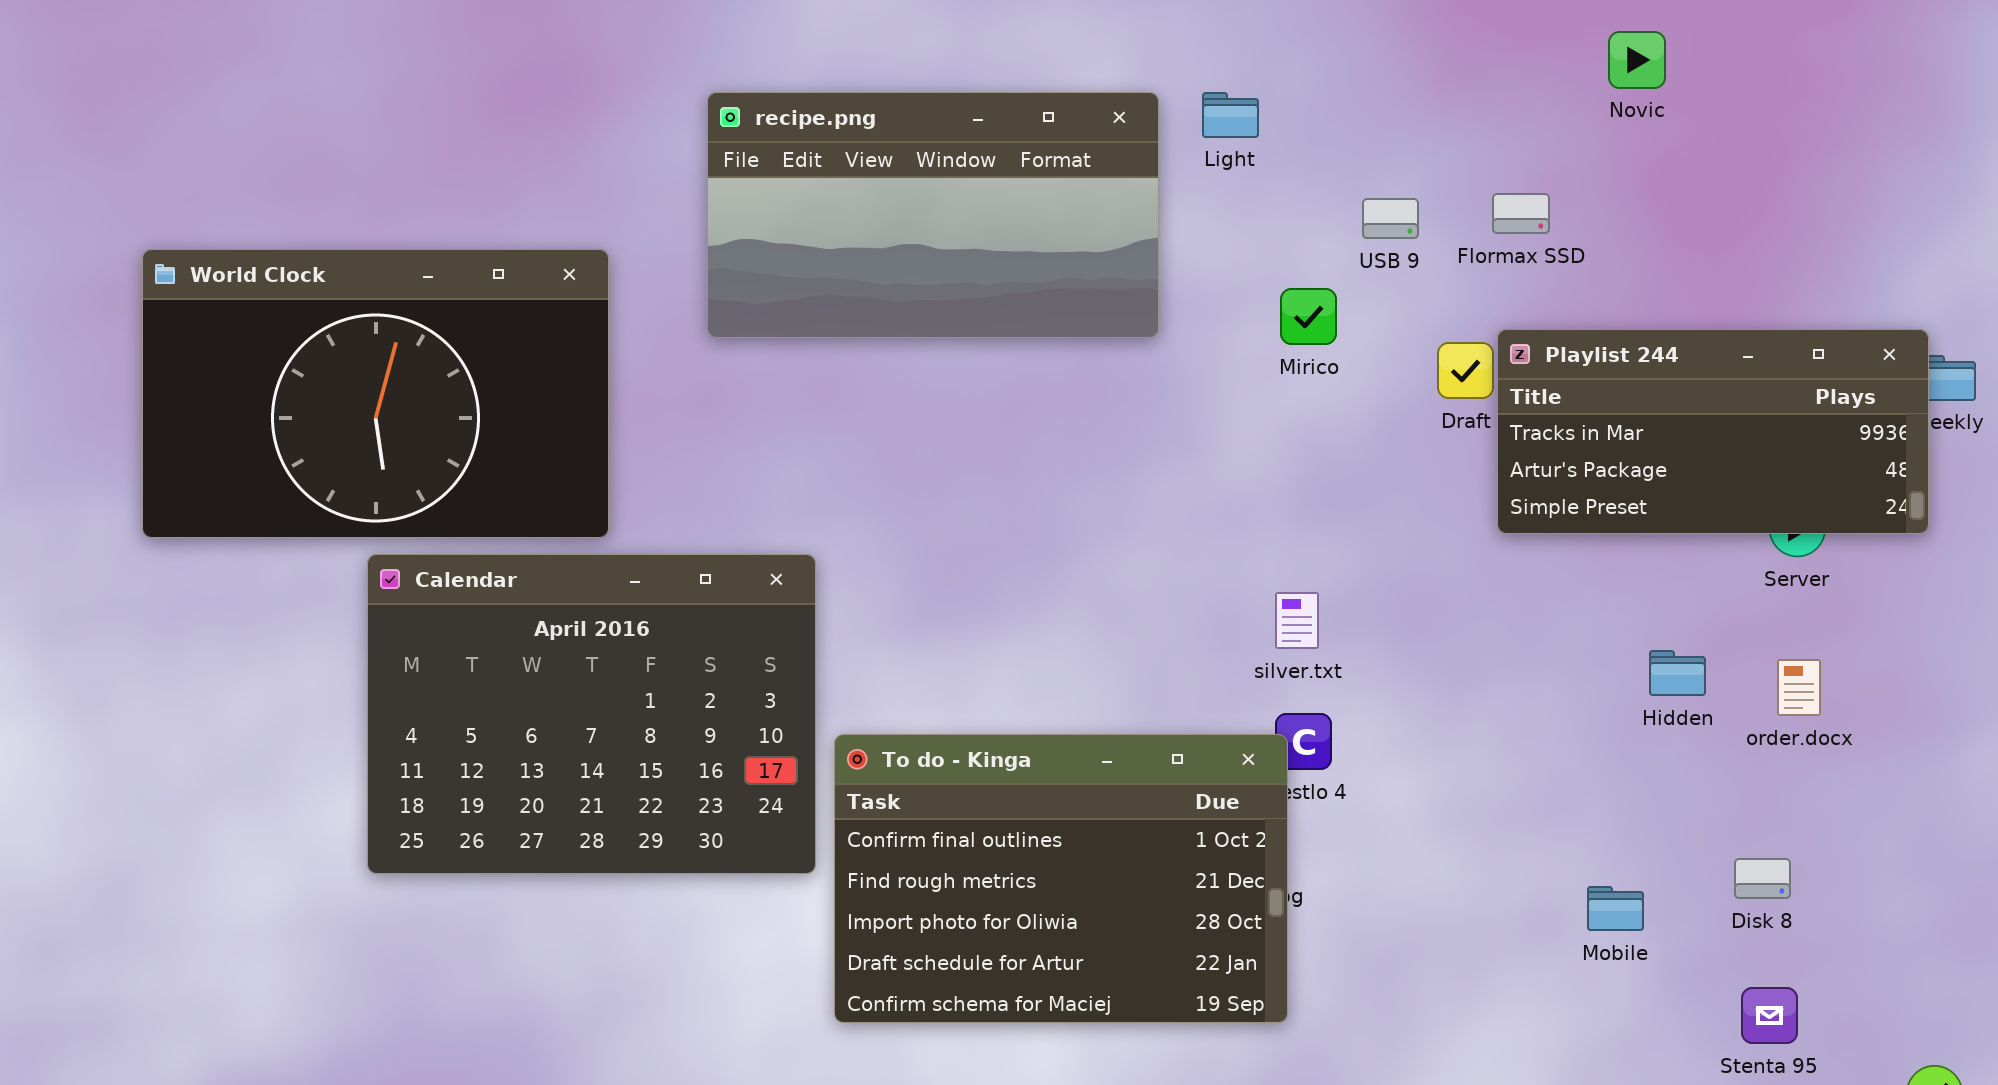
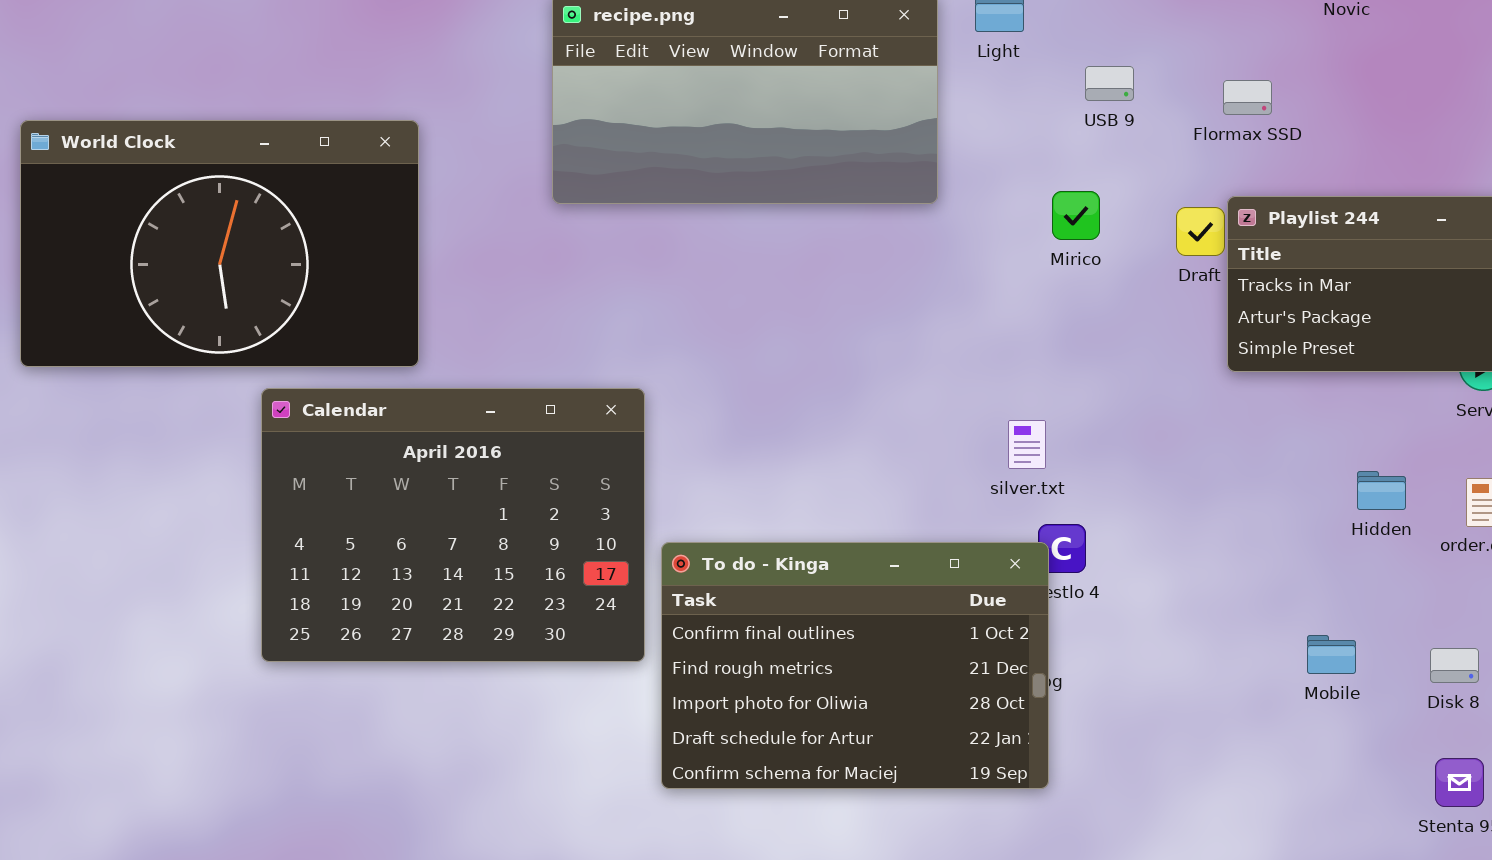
USB 9: [1362,198,1419,239] -> [1085,66,1134,101], moved
World Clock: [142,249,609,538] -> [20,120,419,367], moved
Mirico: [1280,288,1337,345] -> [1052,191,1100,240], moved
silver.txt: [1275,592,1319,649] -> [1008,420,1046,469], moved
Mobile: [1587,886,1644,931] -> [1307,635,1356,674], moved

